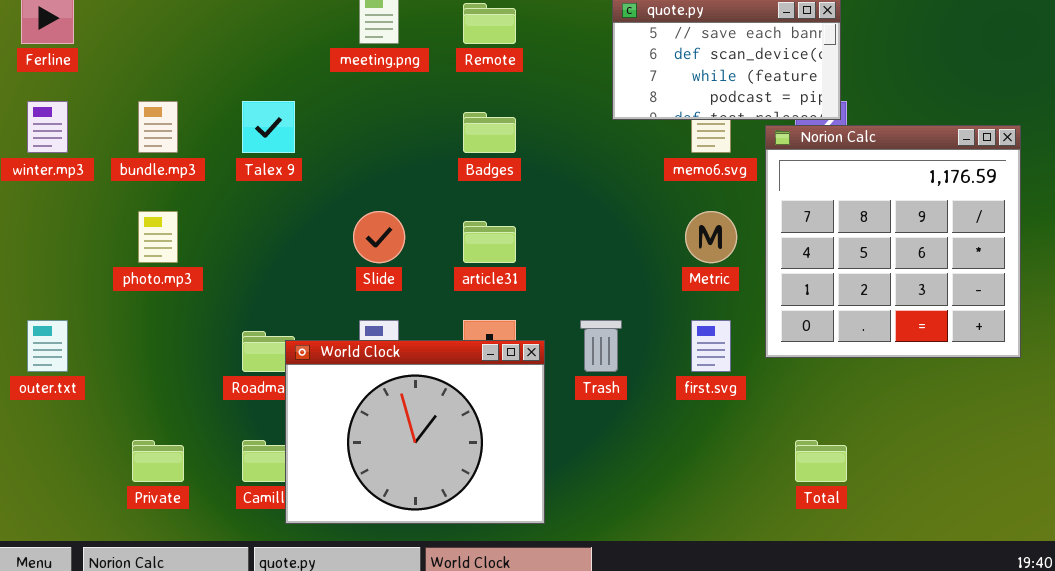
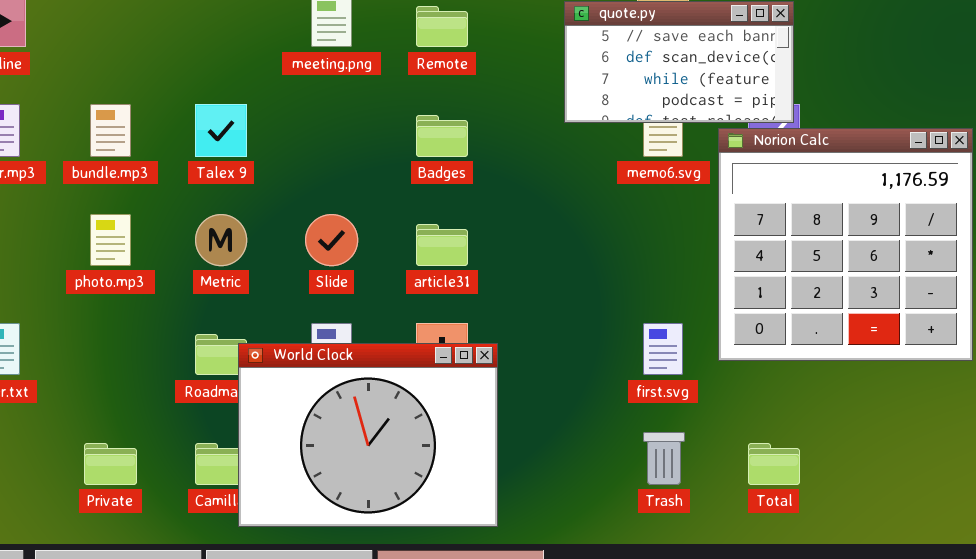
Metric: [685,211,737,263] -> [195,214,247,266], moved
Trash: [580,320,622,372] -> [643,432,685,485], moved

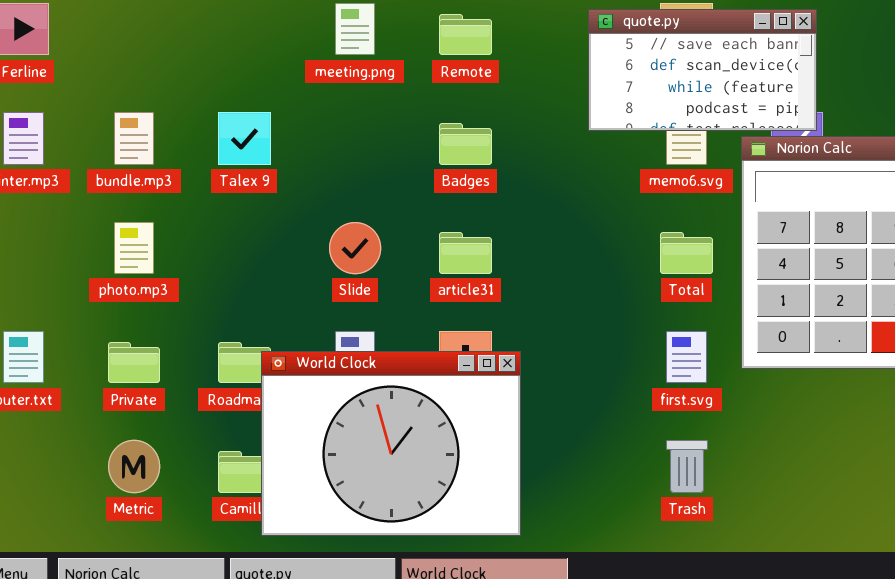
Metric: [195,214,247,266] -> [108,440,160,493], moved
Private: [84,443,137,485] -> [108,342,160,383], moved
Total: [748,443,800,485] -> [660,232,713,274], moved

